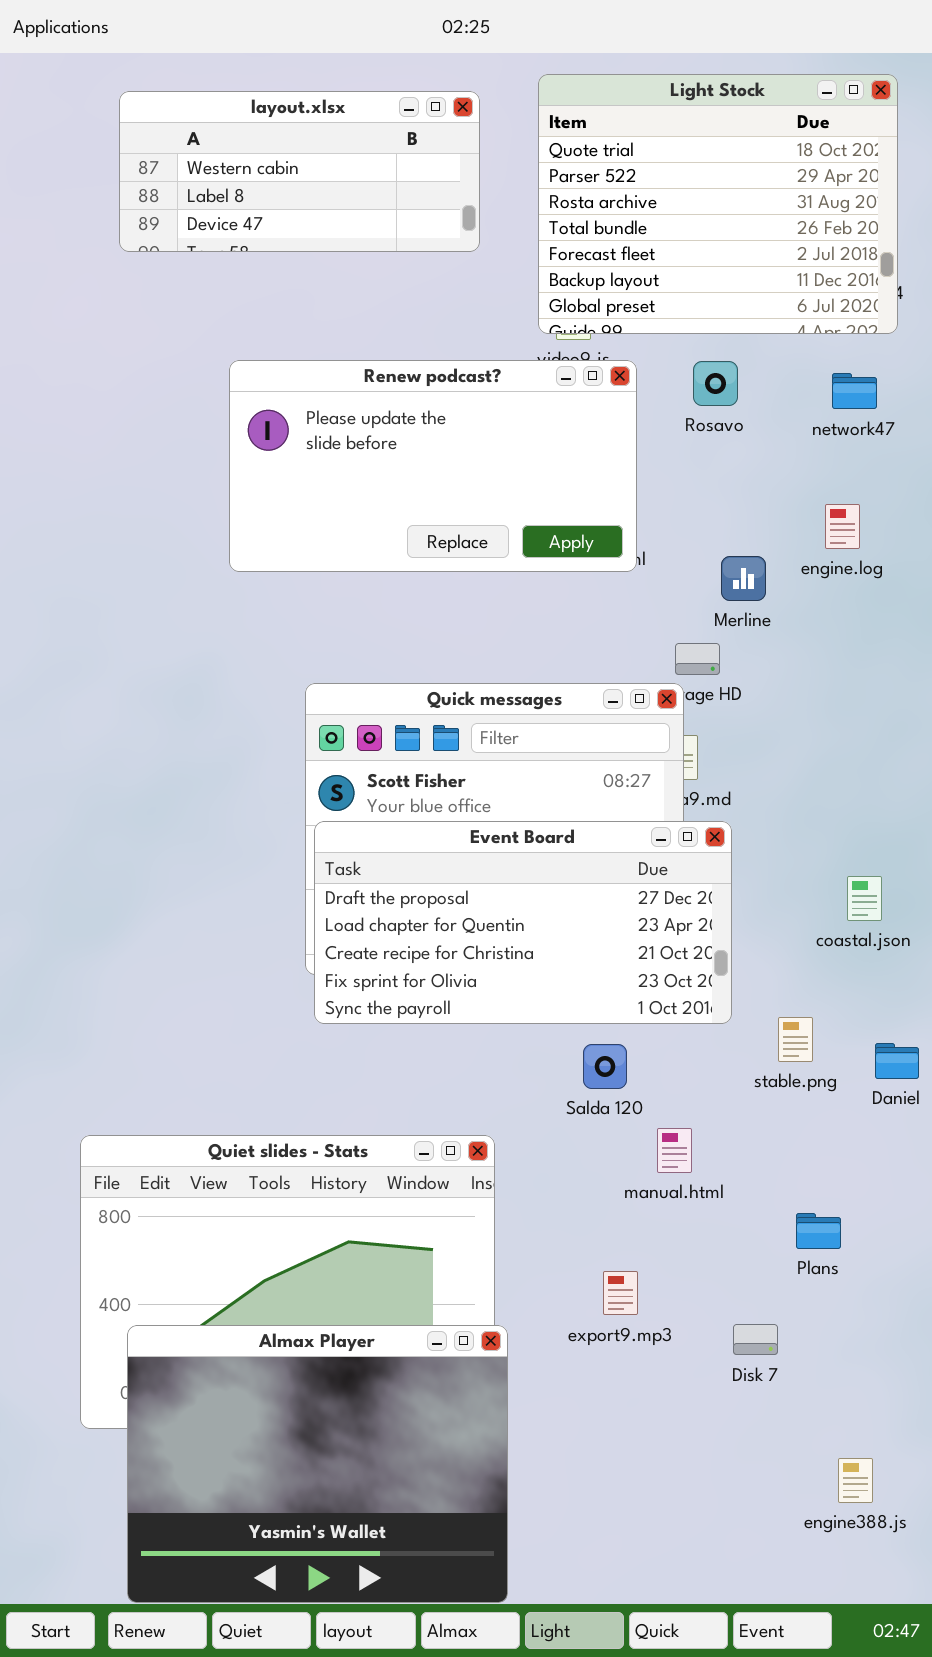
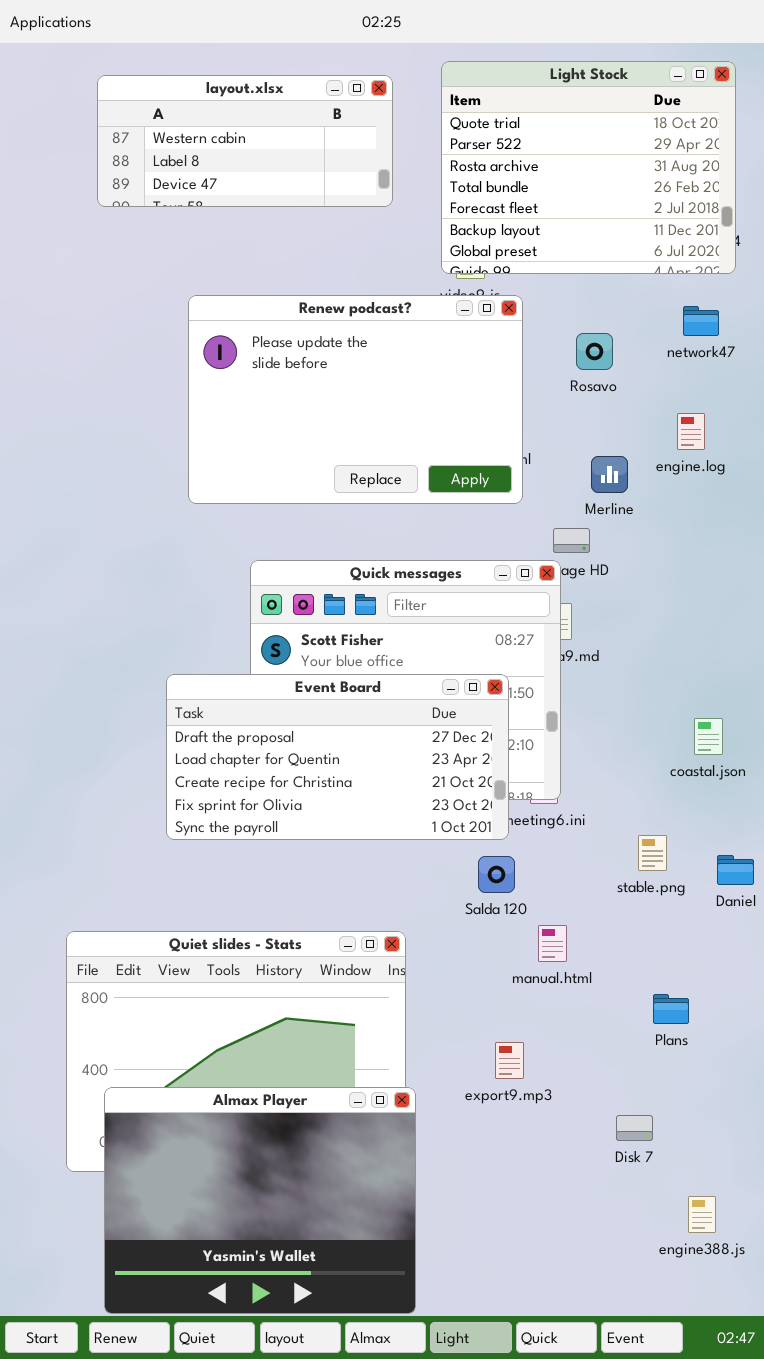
Renew podcast?: [229,360,637,572] -> [188,295,523,504], resized
Rosavo: [693,361,738,406] -> [576,333,613,370], moved
Event Board: [314,821,732,1024] -> [166,674,509,840], moved
Disk 7: [733,1324,778,1355] -> [616,1115,653,1141], moved

